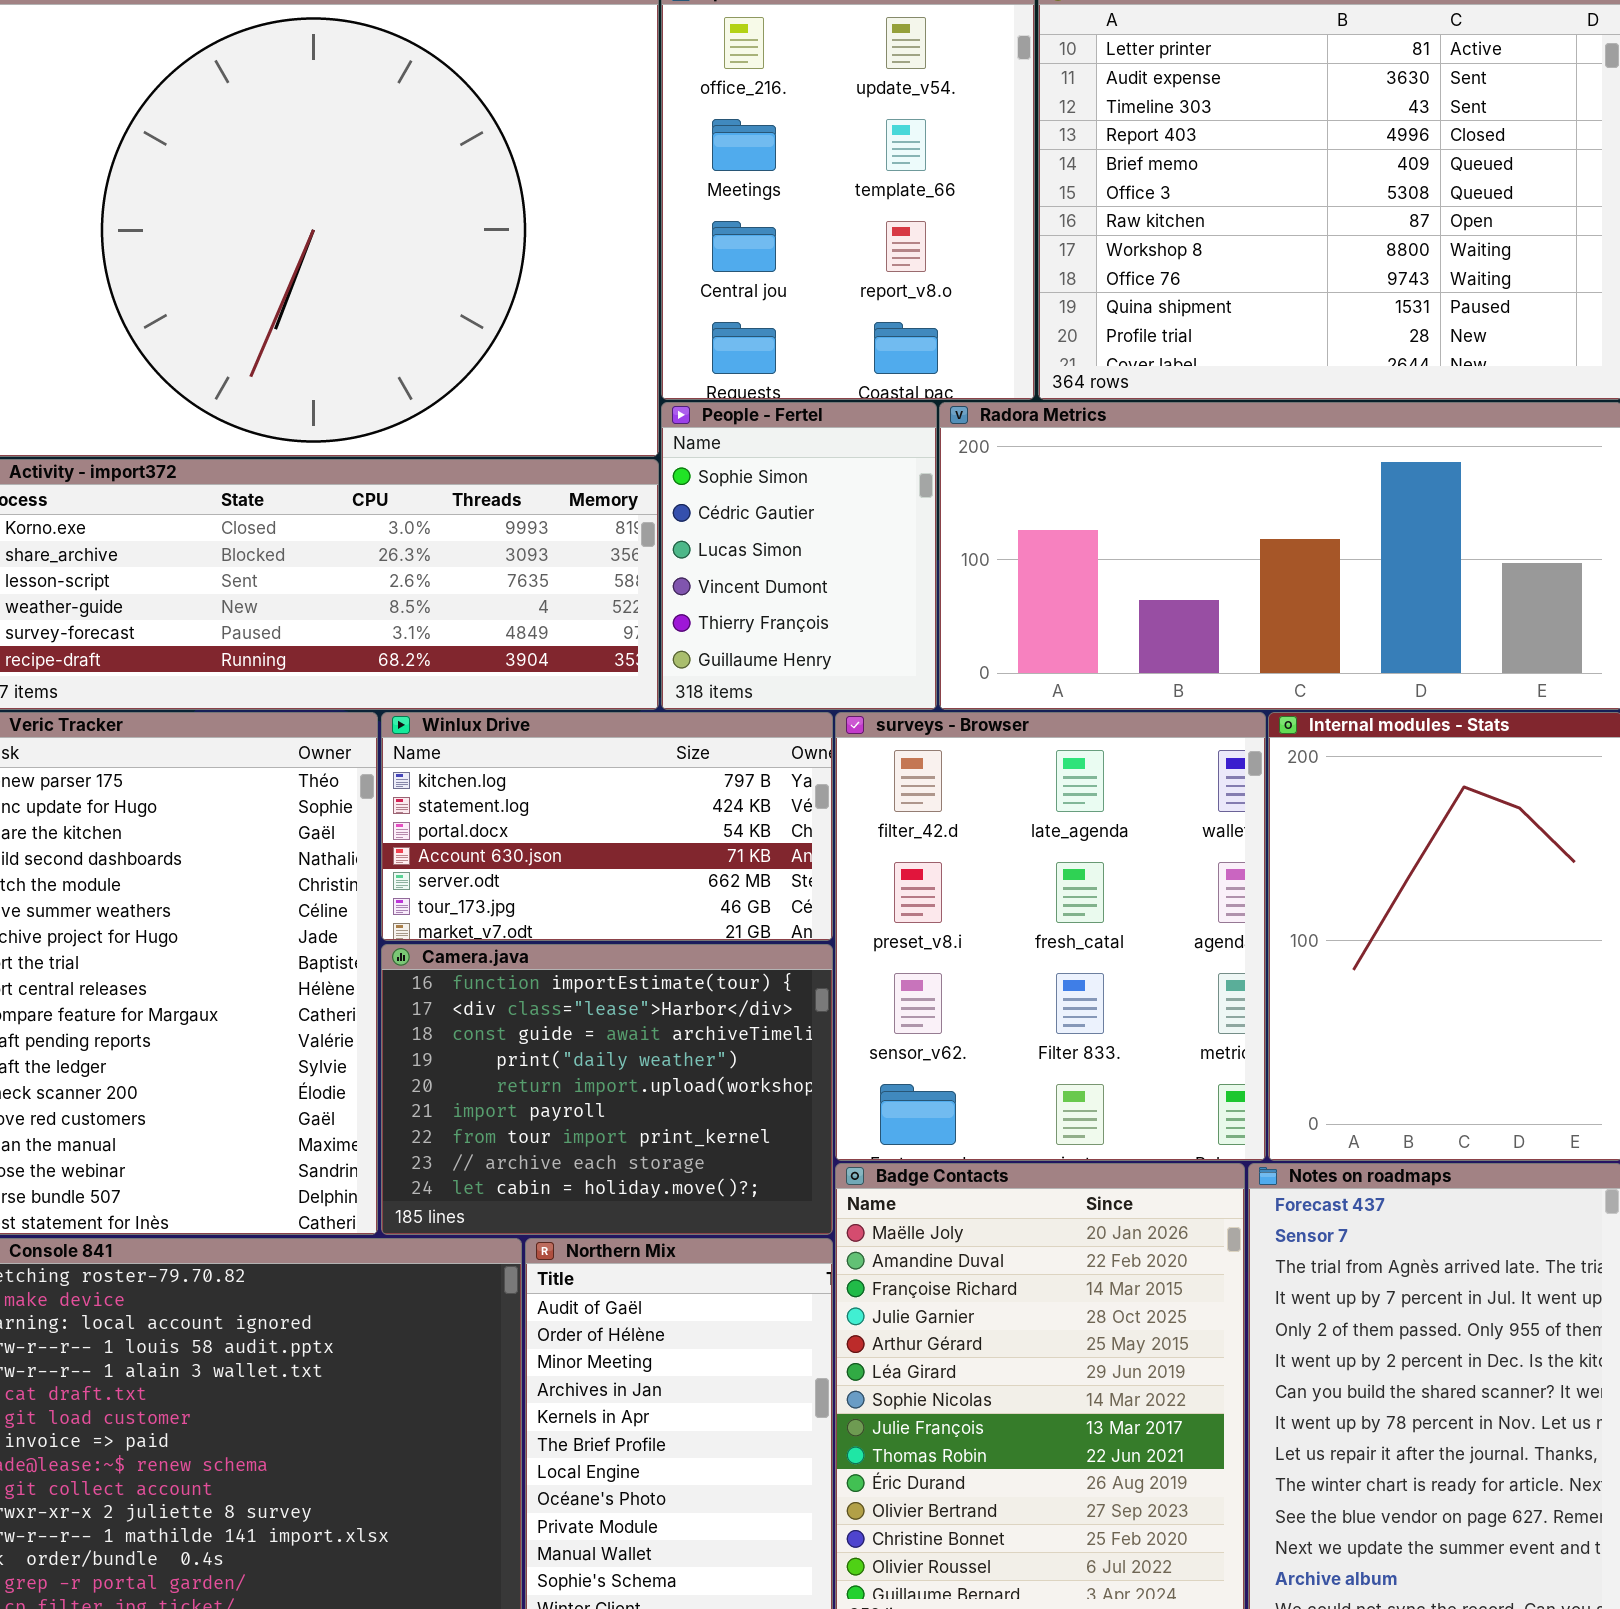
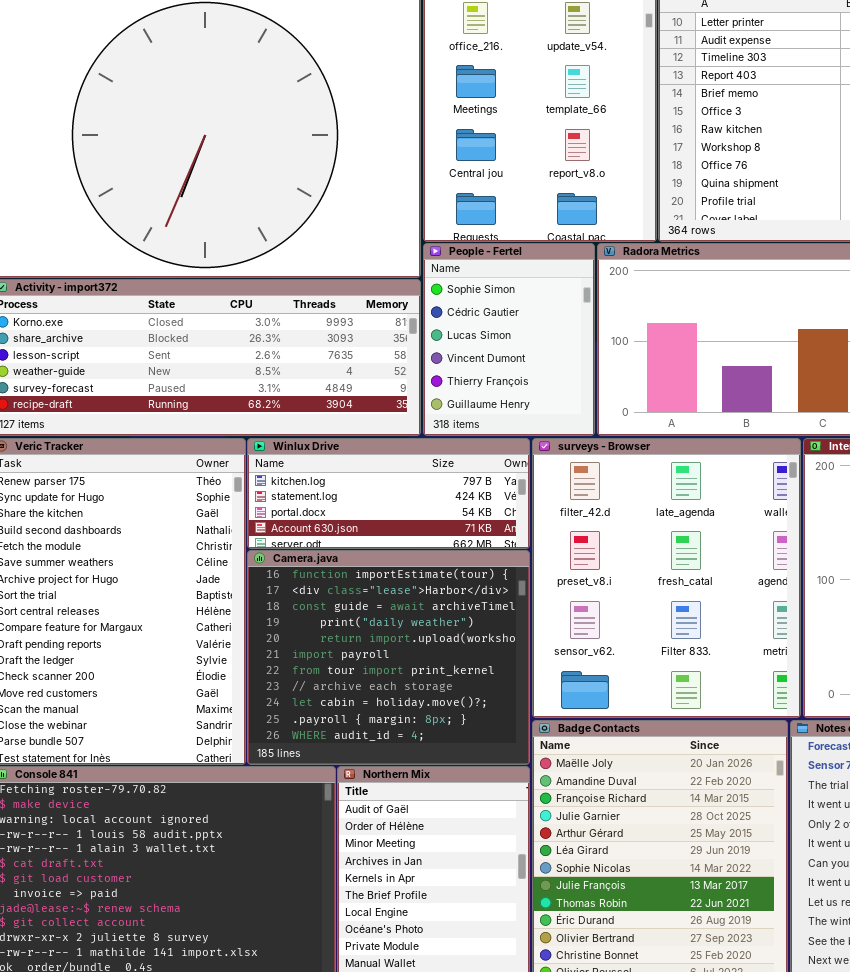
Winlux Drive: [381,712,833,941] -> [247,438,530,549], resized
Camera.java: [381,944,833,1235] -> [247,550,530,765], resized

